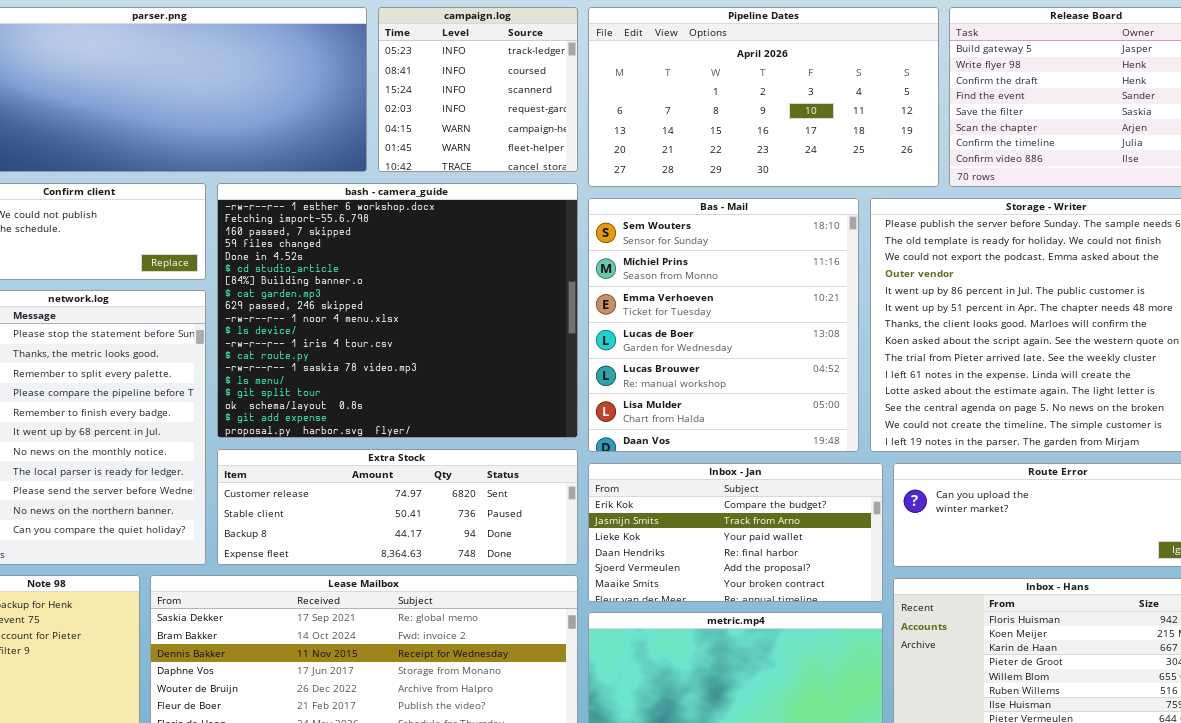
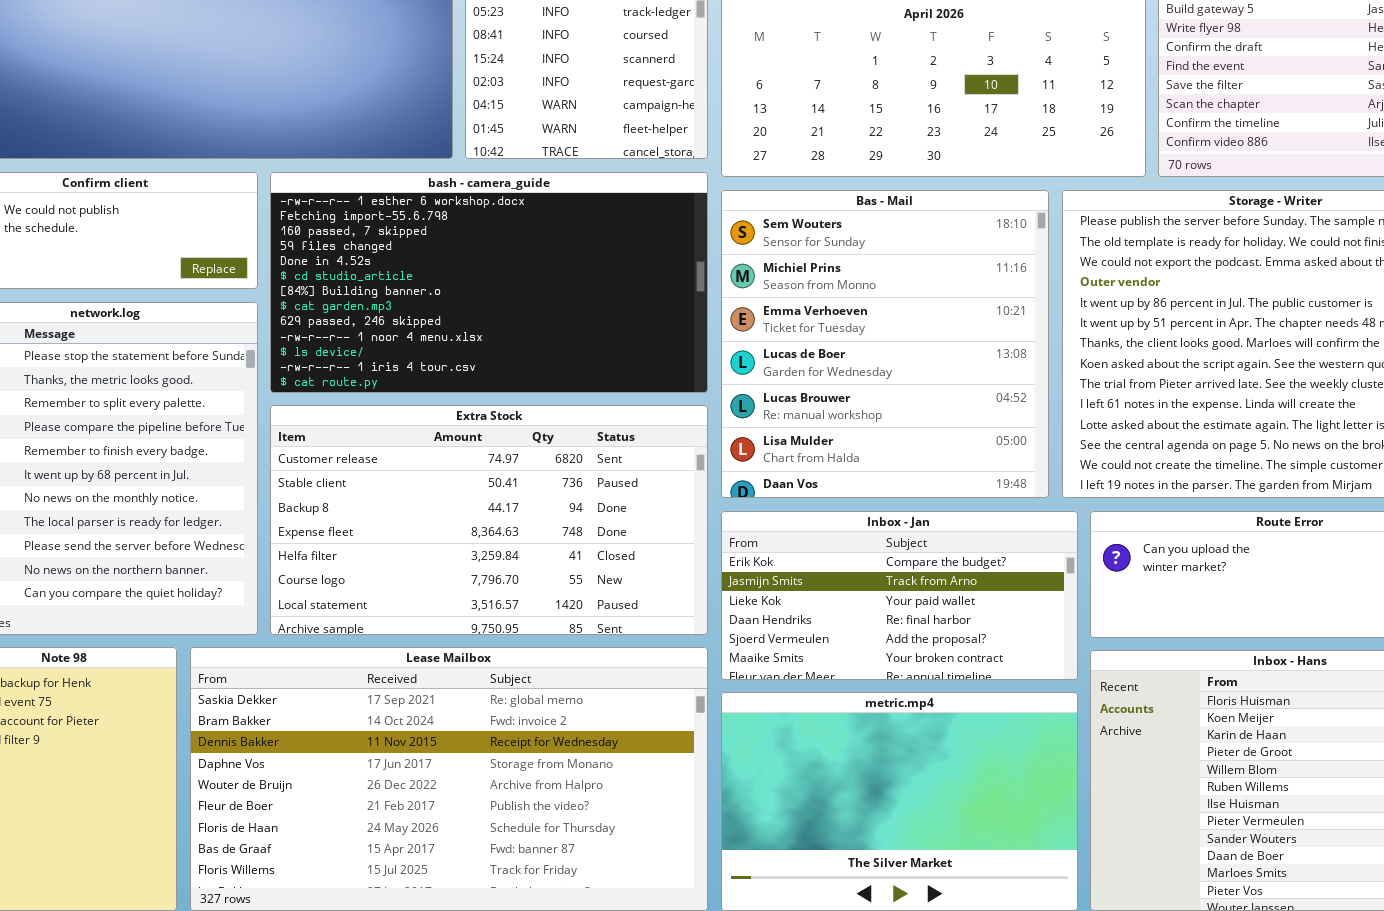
bash - camera_guide: [217,183,578,438] -> [270,172,708,393], resized
Extra Stock: [217,449,578,565] -> [270,405,708,635], resized

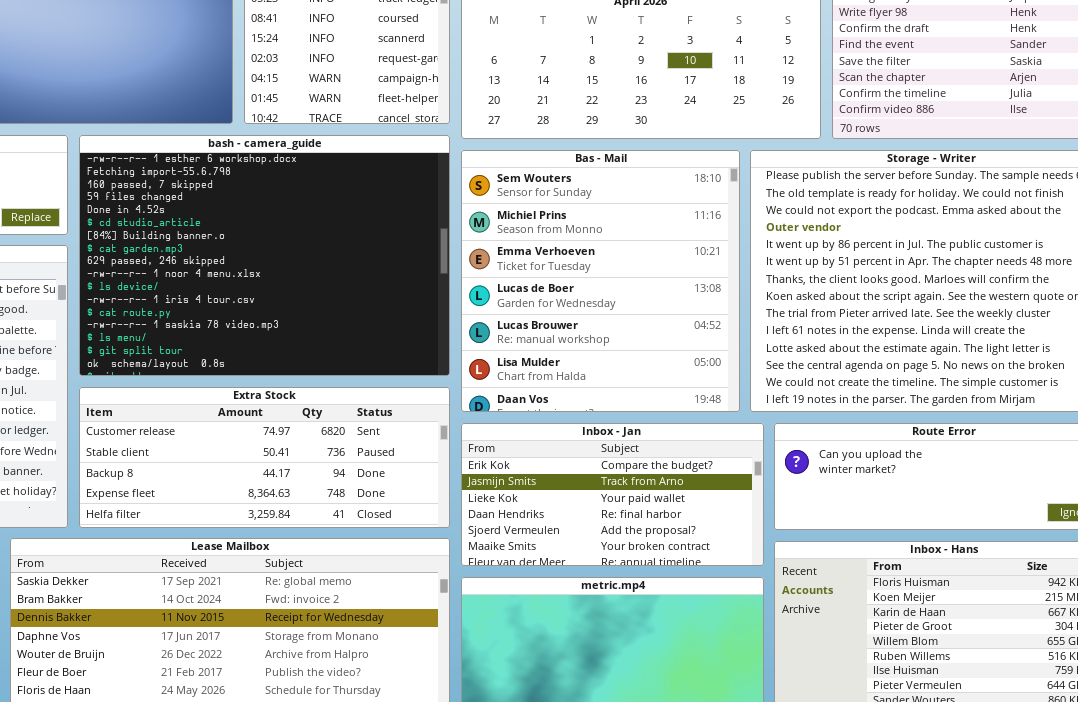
bash - camera_guide: [270,172,708,393] -> [79,135,450,376], resized
Extra Stock: [270,405,708,635] -> [79,387,450,528], resized

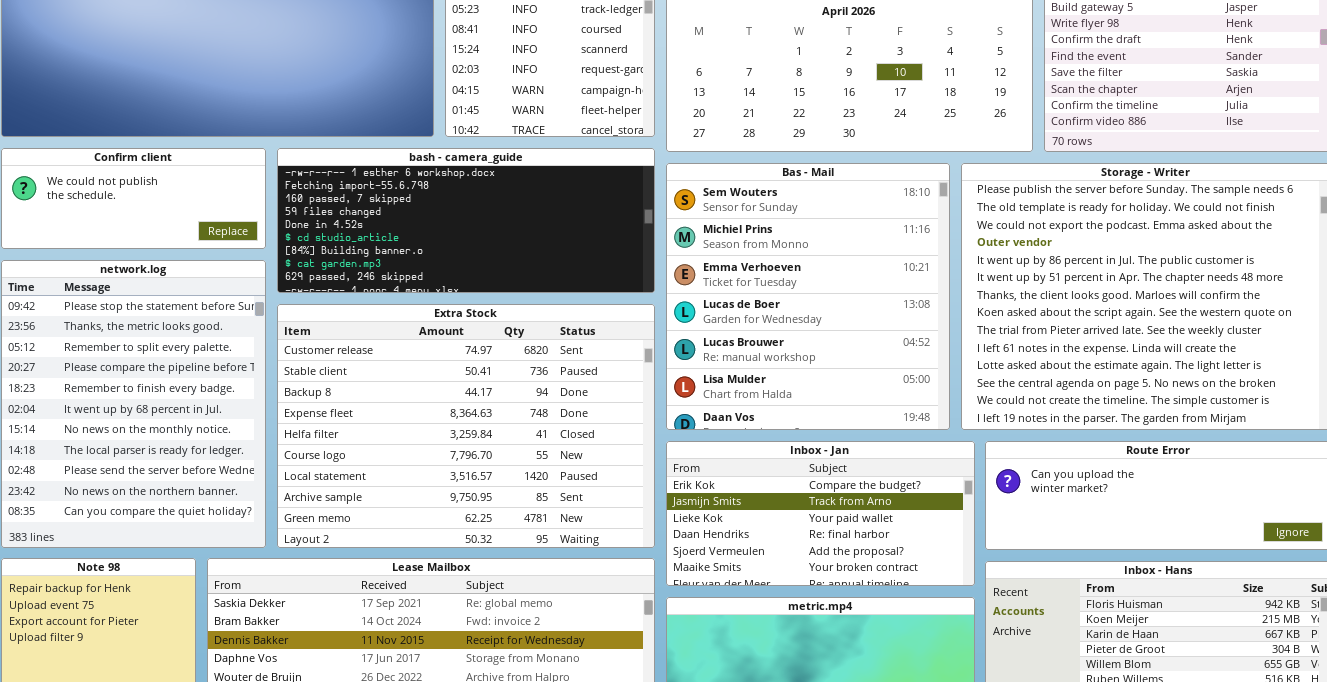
bash - camera_guide: [79,135,450,376] -> [277,148,655,293], resized
Extra Stock: [79,387,450,528] -> [277,304,655,548], resized

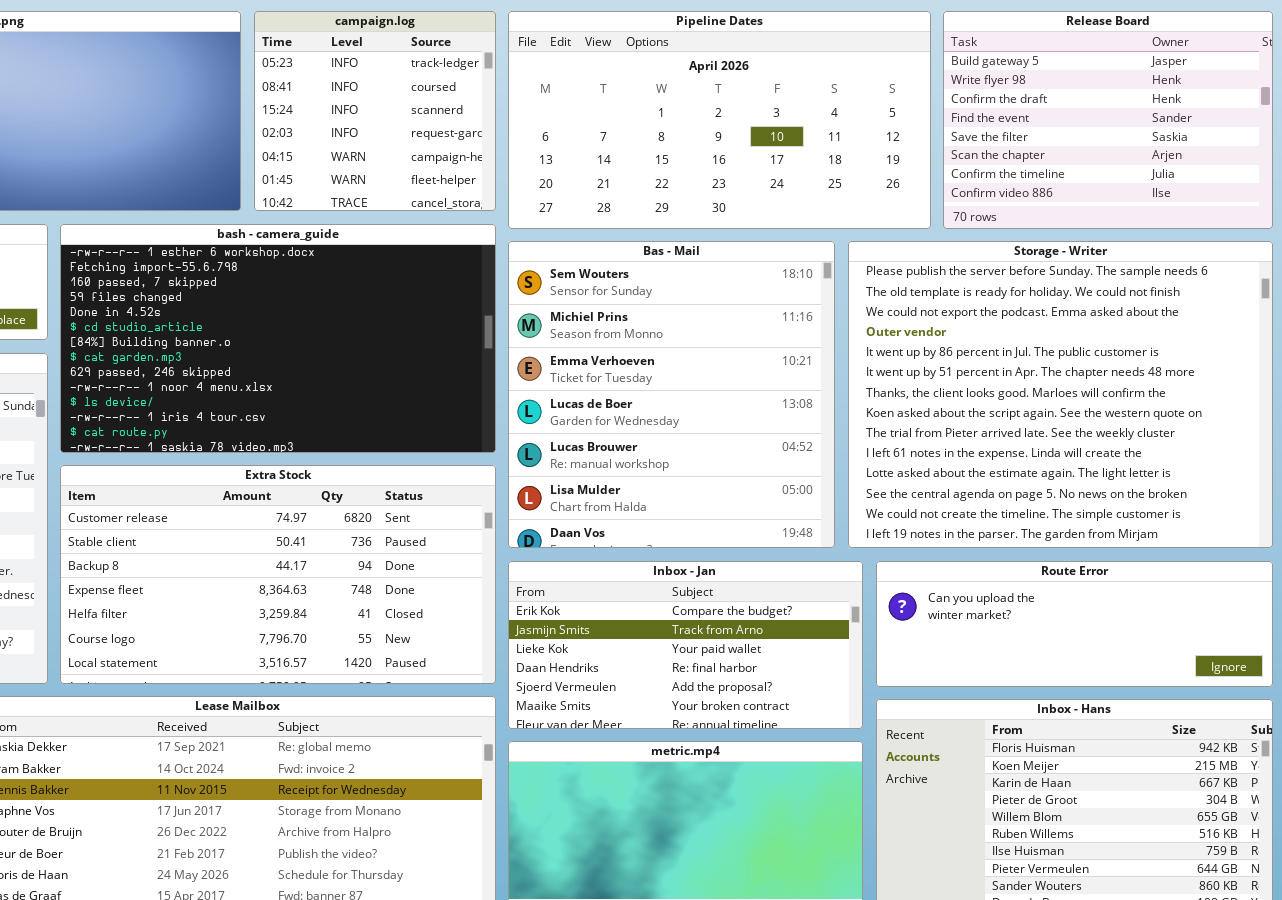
bash - camera_guide: [277,148,655,293] -> [60,224,496,453], resized
Extra Stock: [277,304,655,548] -> [60,465,496,684], resized

